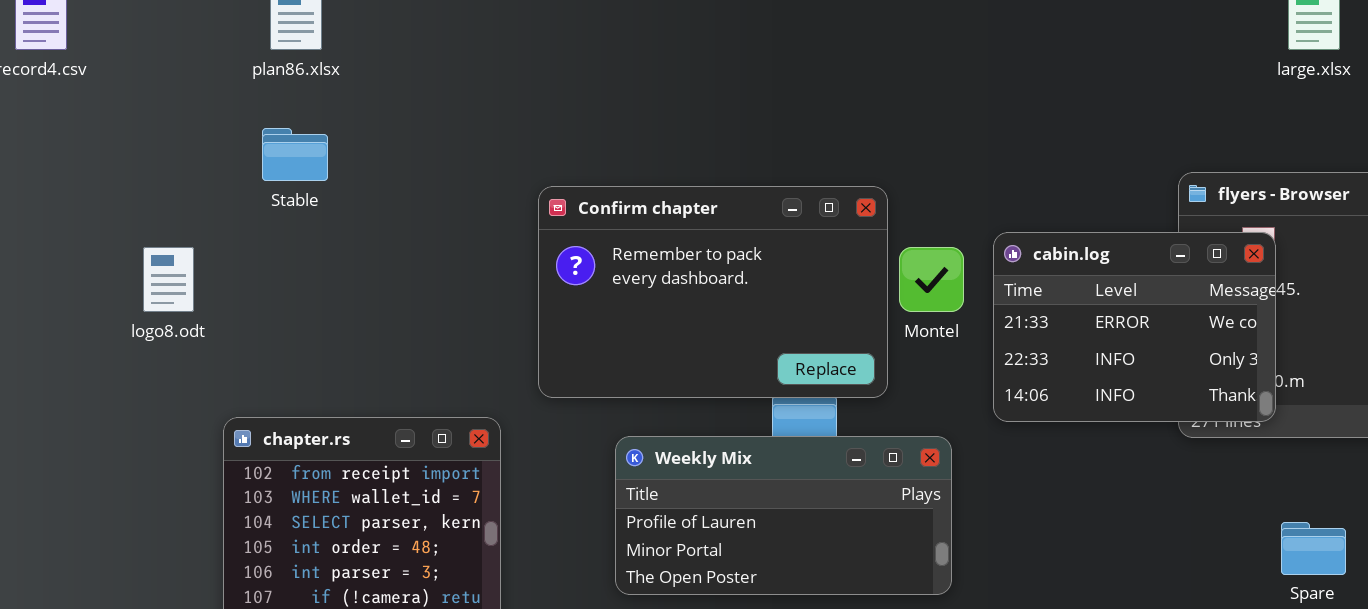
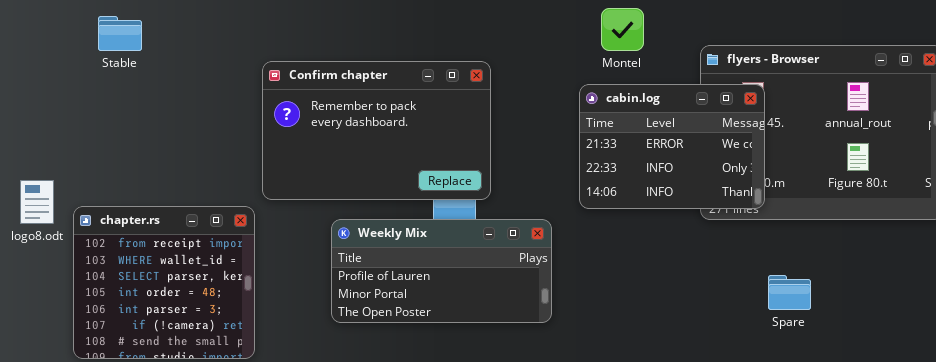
Confirm chapter: [538,186,888,398] -> [262,61,491,200], moved
logo8.odt: [143,247,194,312] -> [20,180,54,224], moved
Montel: [899,247,964,312] -> [601,8,644,51], moved

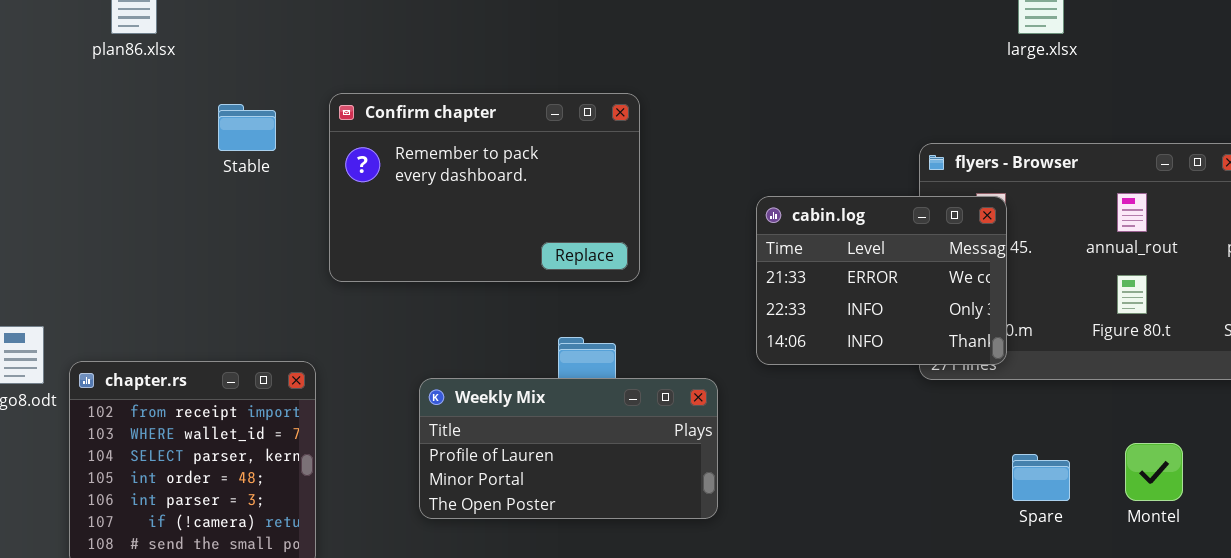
Montel: [601,8,644,51] -> [1125,443,1183,501], moved
Stable: [98,16,142,51] -> [218,104,276,151], moved
Confirm chapter: [262,61,491,200] -> [329,93,640,282], moved

